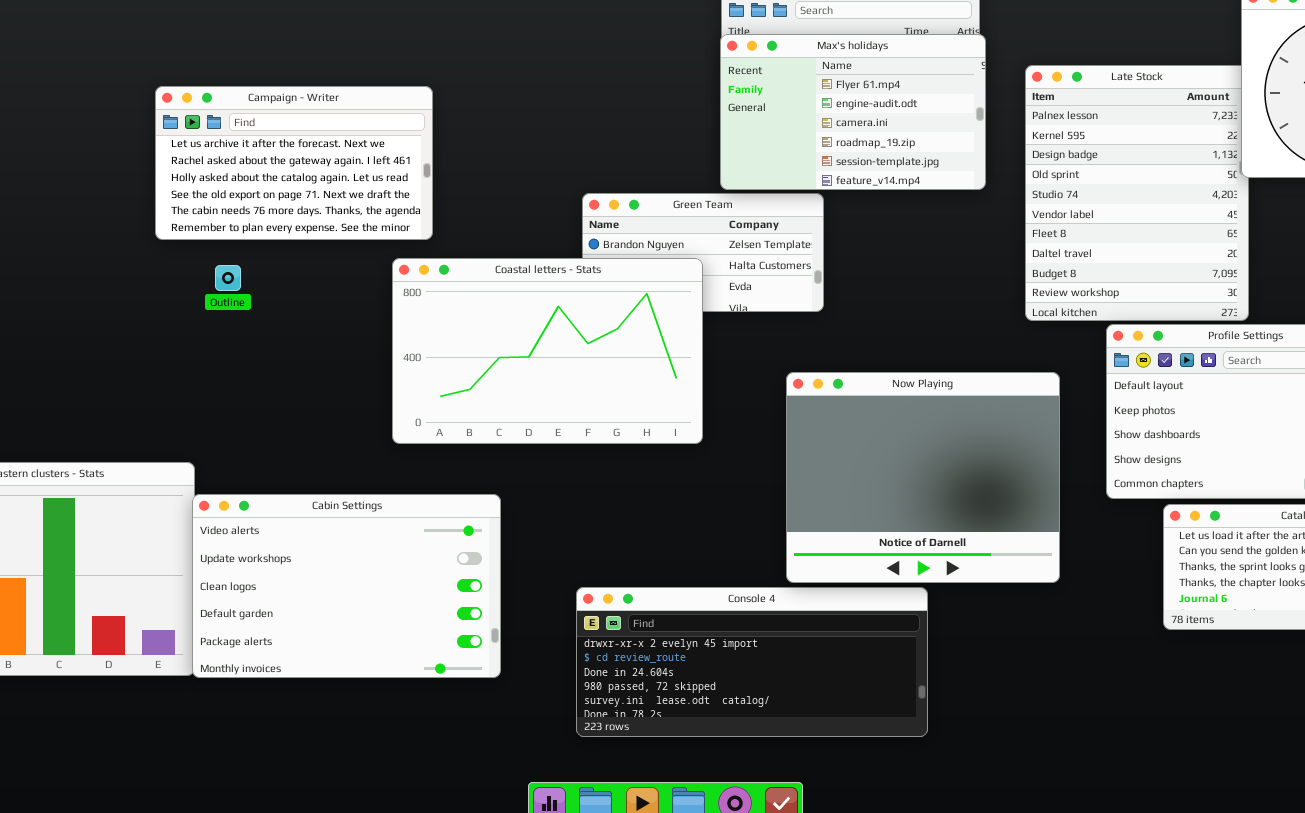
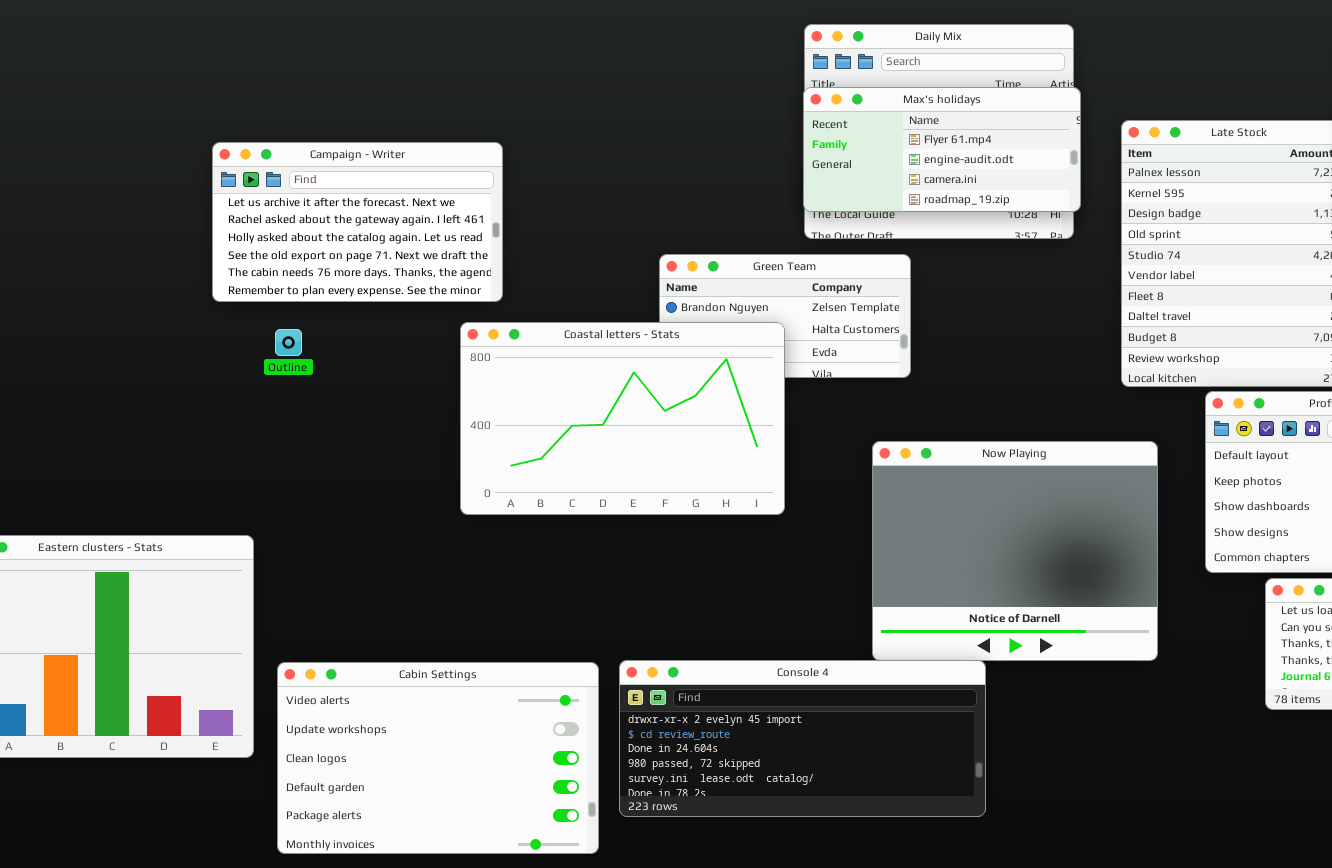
Max's holidays: [720,34,986,190] -> [803,87,1081,212], resized
Cabin Settings: [192,494,501,678] -> [277,662,599,854], moved
Console 4: [576,587,928,737] -> [619,660,986,817], moved

